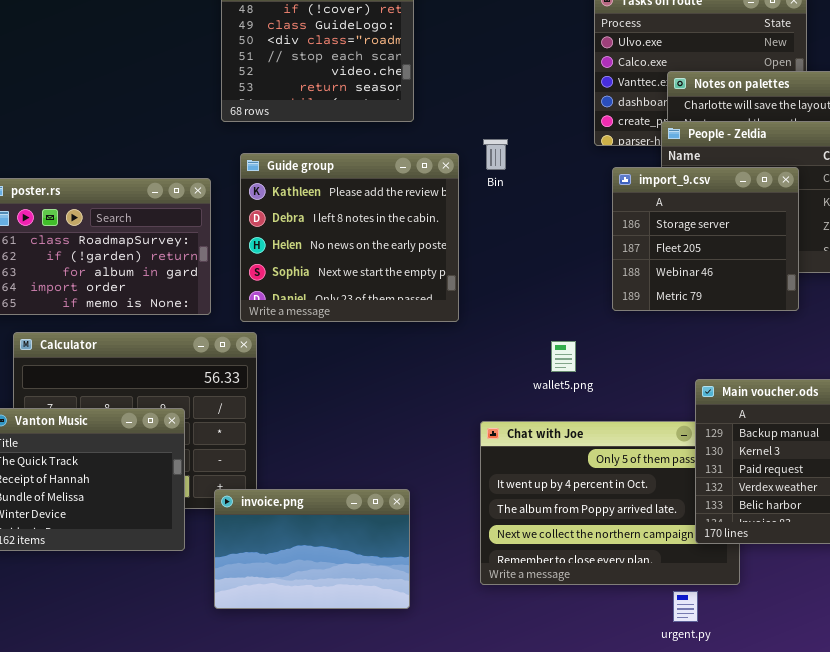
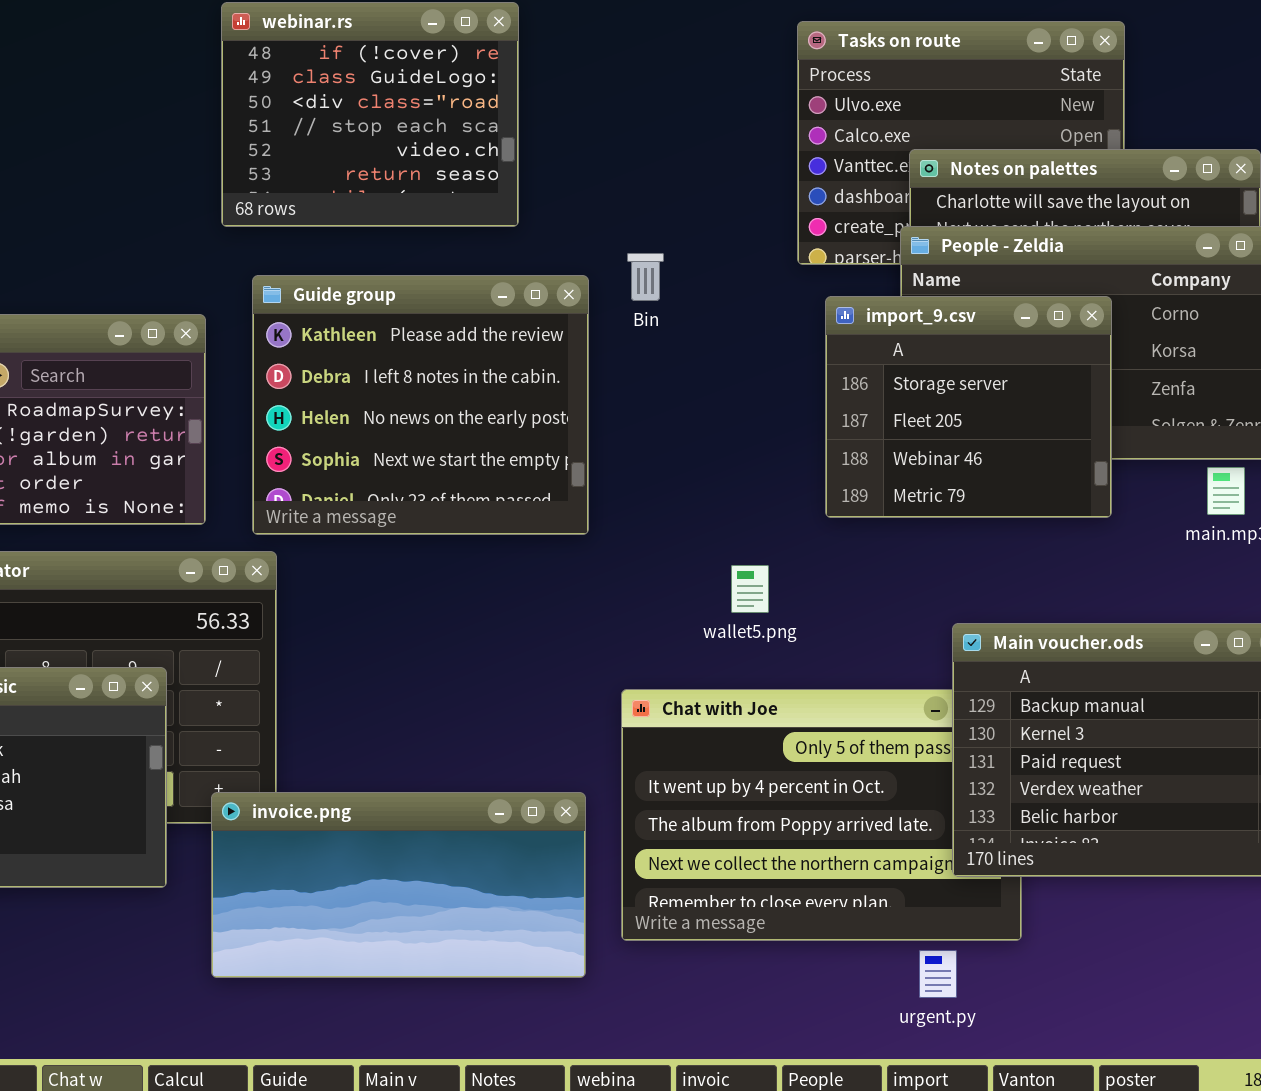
invoice.png: [214,489,410,609] -> [211,792,586,978], resized

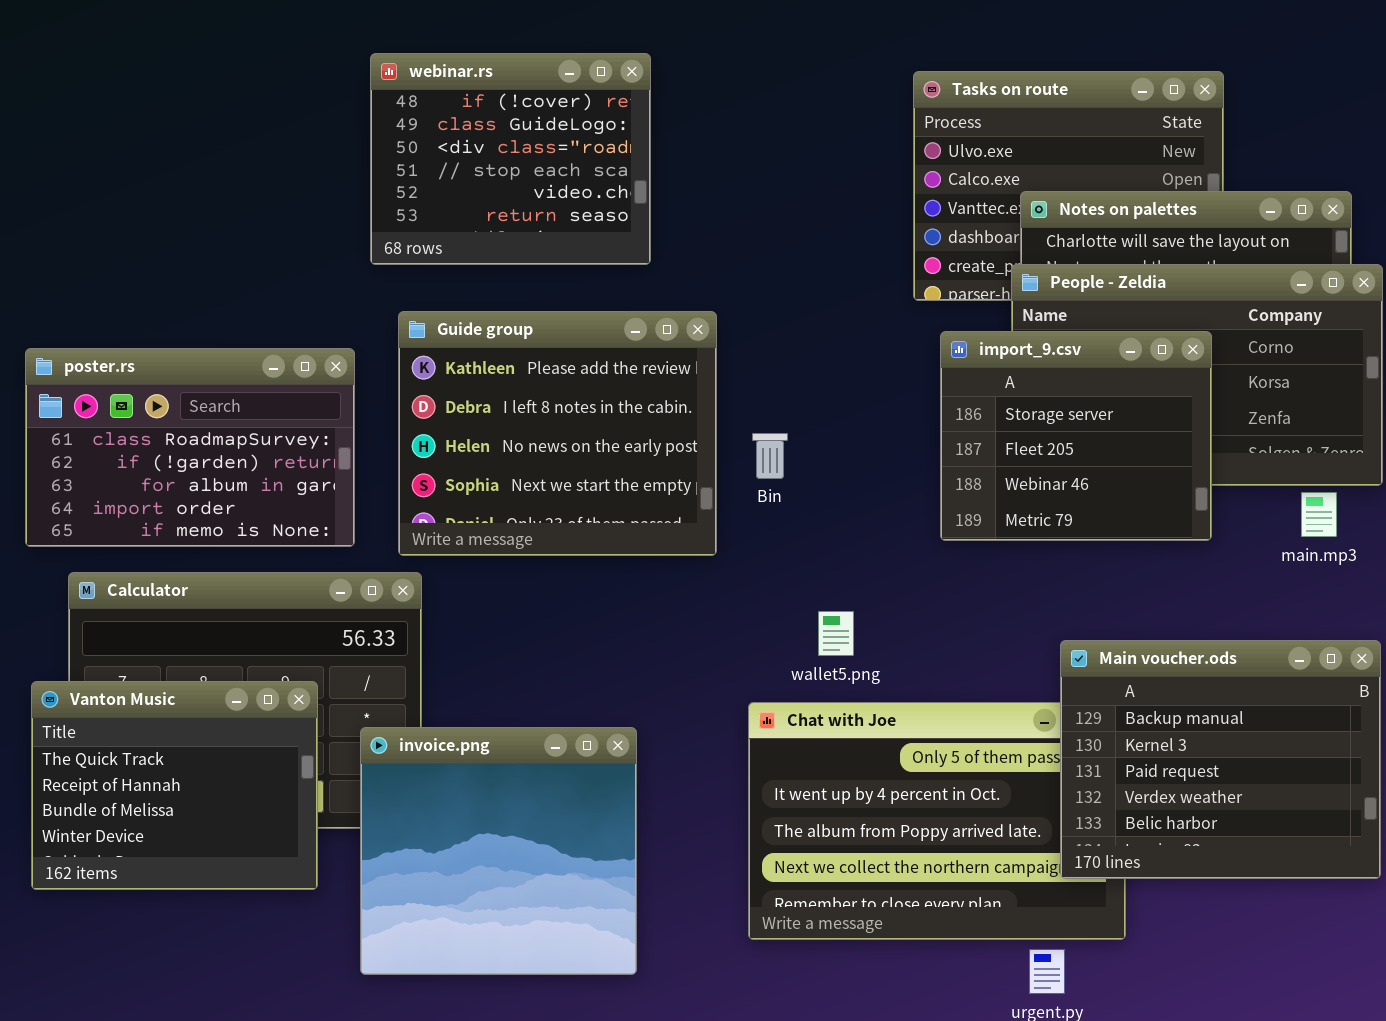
Bin: [627,253,664,301] -> [752,433,788,479], moved
wallet5.png: [731,565,769,613] -> [818,611,854,656], moved
invoice.png: [211,792,586,978] -> [360,727,637,975], resized

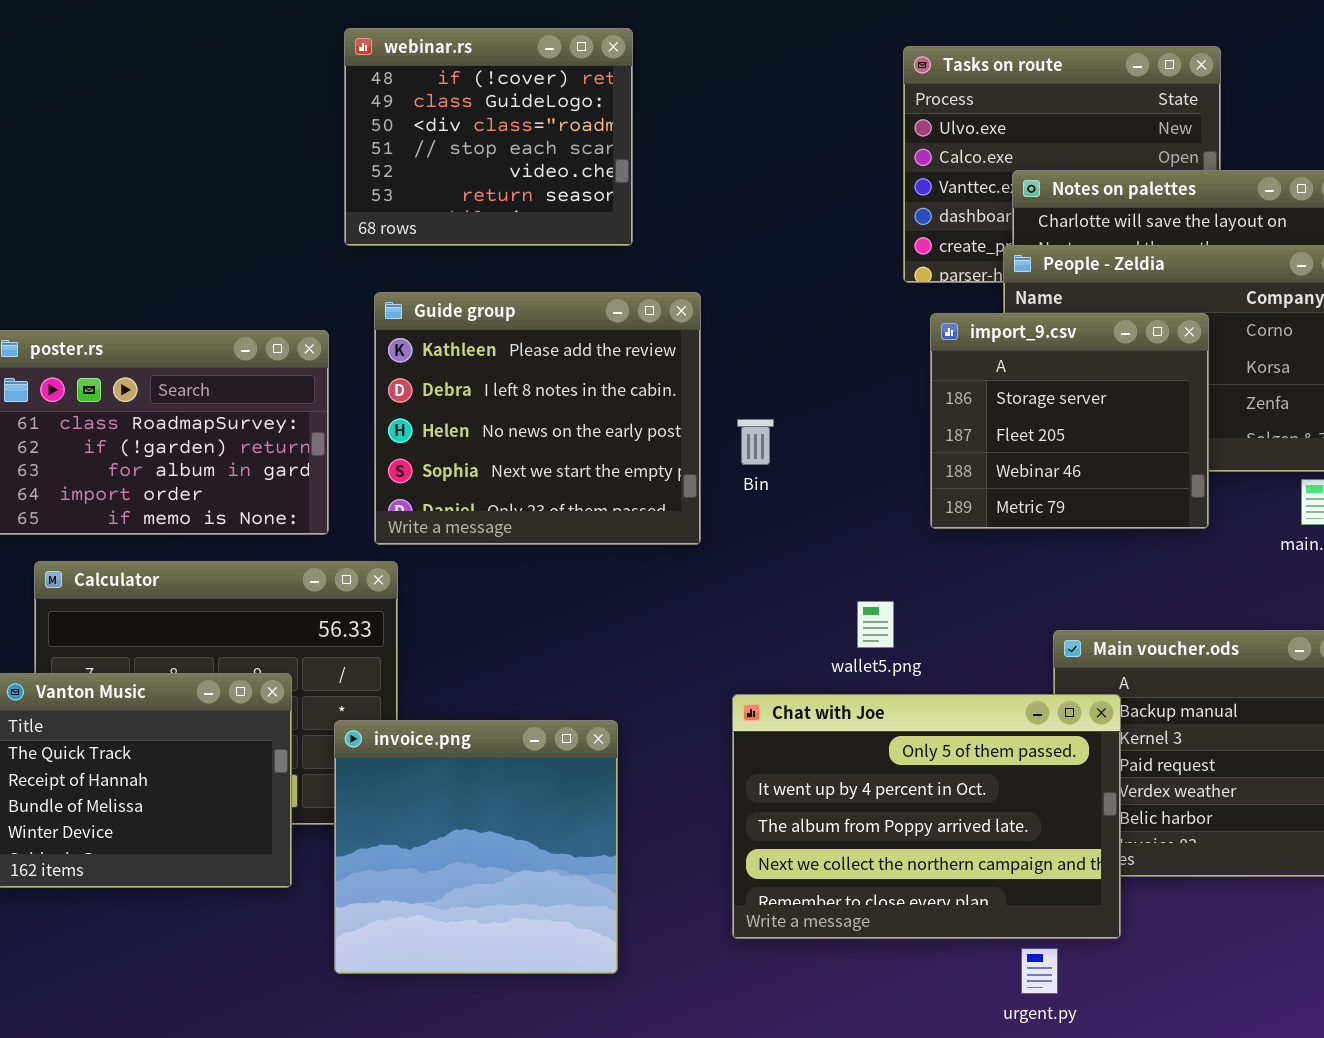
wallet5.png: [818,611,854,656] -> [857,601,894,648], moved
Chat with Joe: [748,702,1126,940] -> [732,694,1121,939], raised

